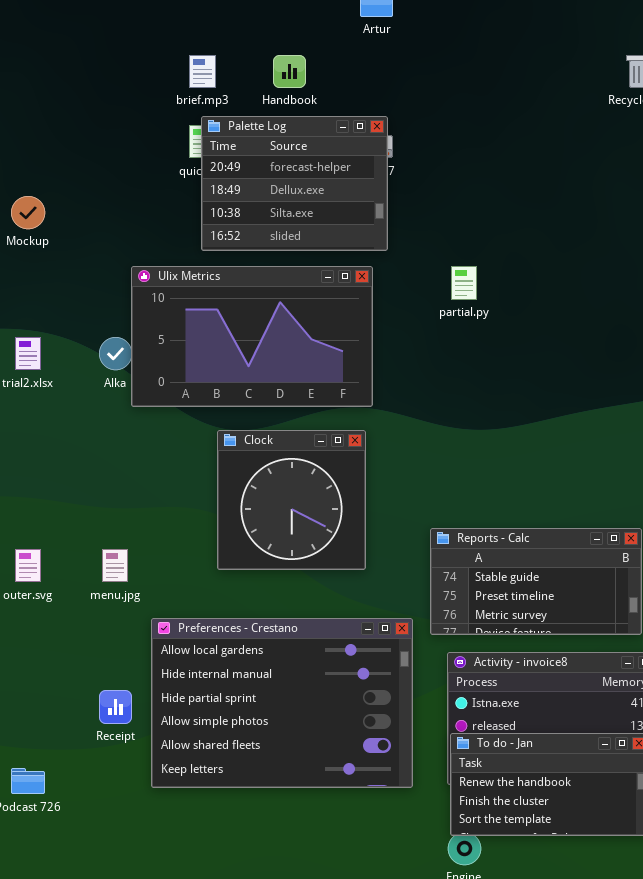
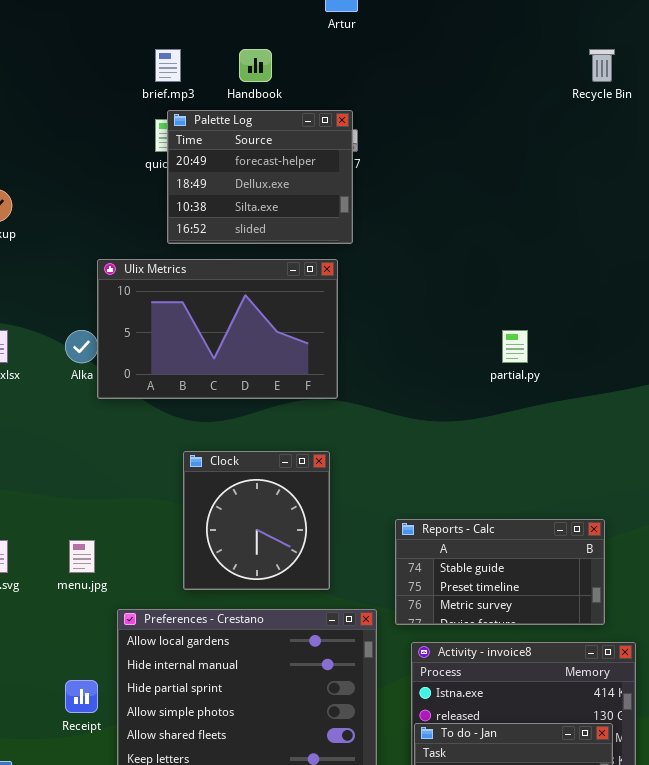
partial.py: [451,266,477,300] -> [502,330,528,363], moved
Clock: [217,430,366,570] -> [183,451,330,590], moved

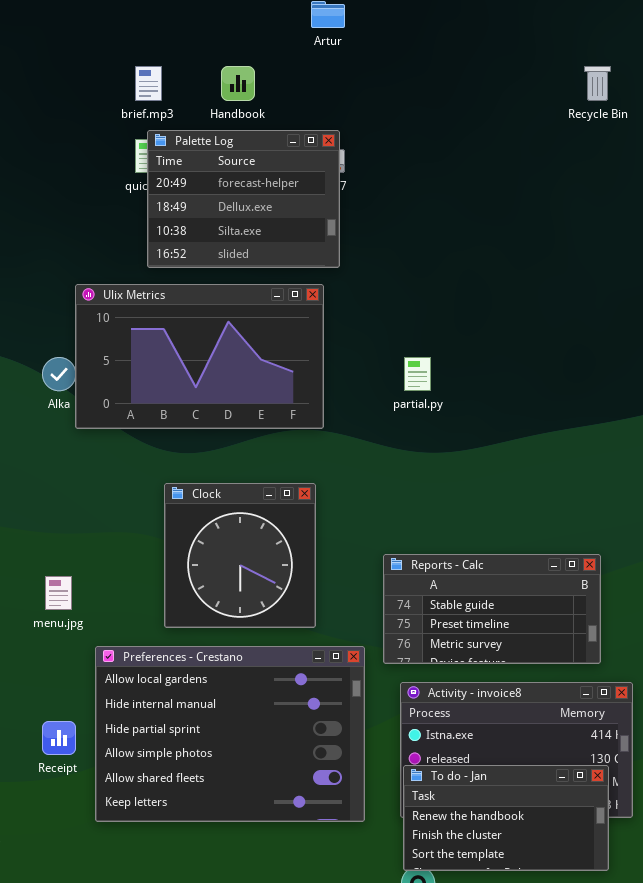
partial.py: [502,330,528,363] -> [404,357,431,391], moved

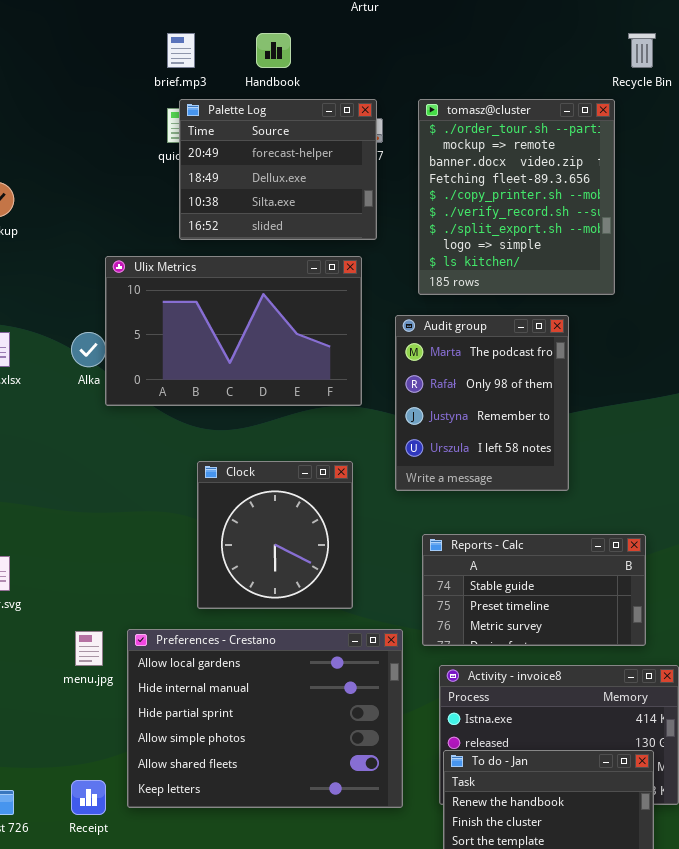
tomasz@cluster: none -> [418,99,615,295], opened
Audit group: none -> [395,315,569,491], opened
menu.jpg: [45,576,72,610] -> [75,631,103,666], moved
Receipt: [42,721,76,755] -> [71,780,106,815], moved

